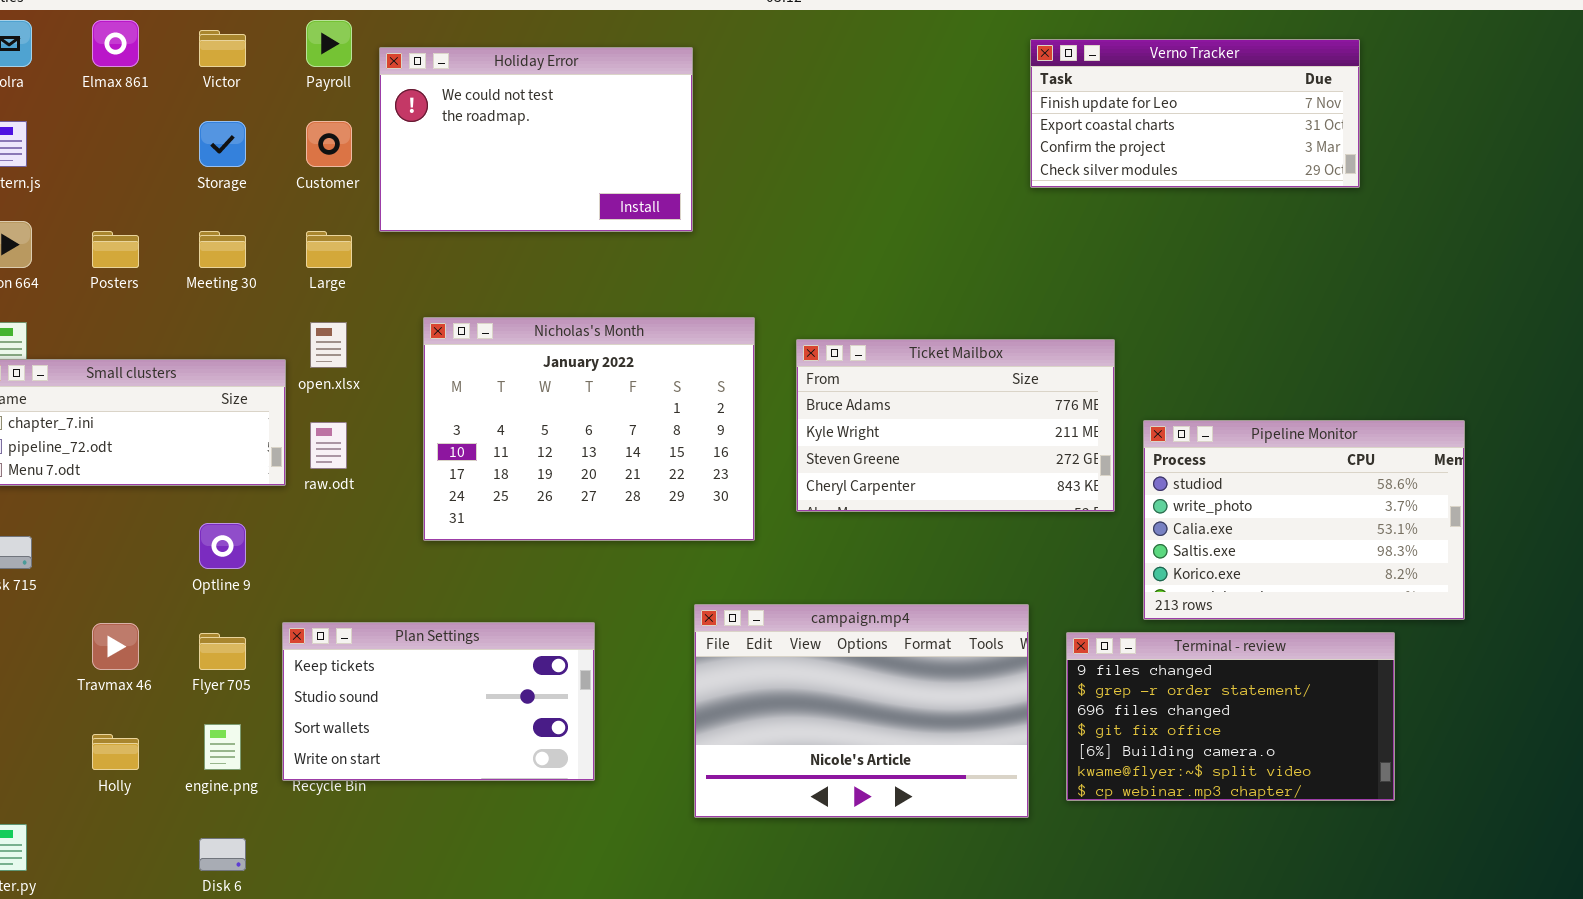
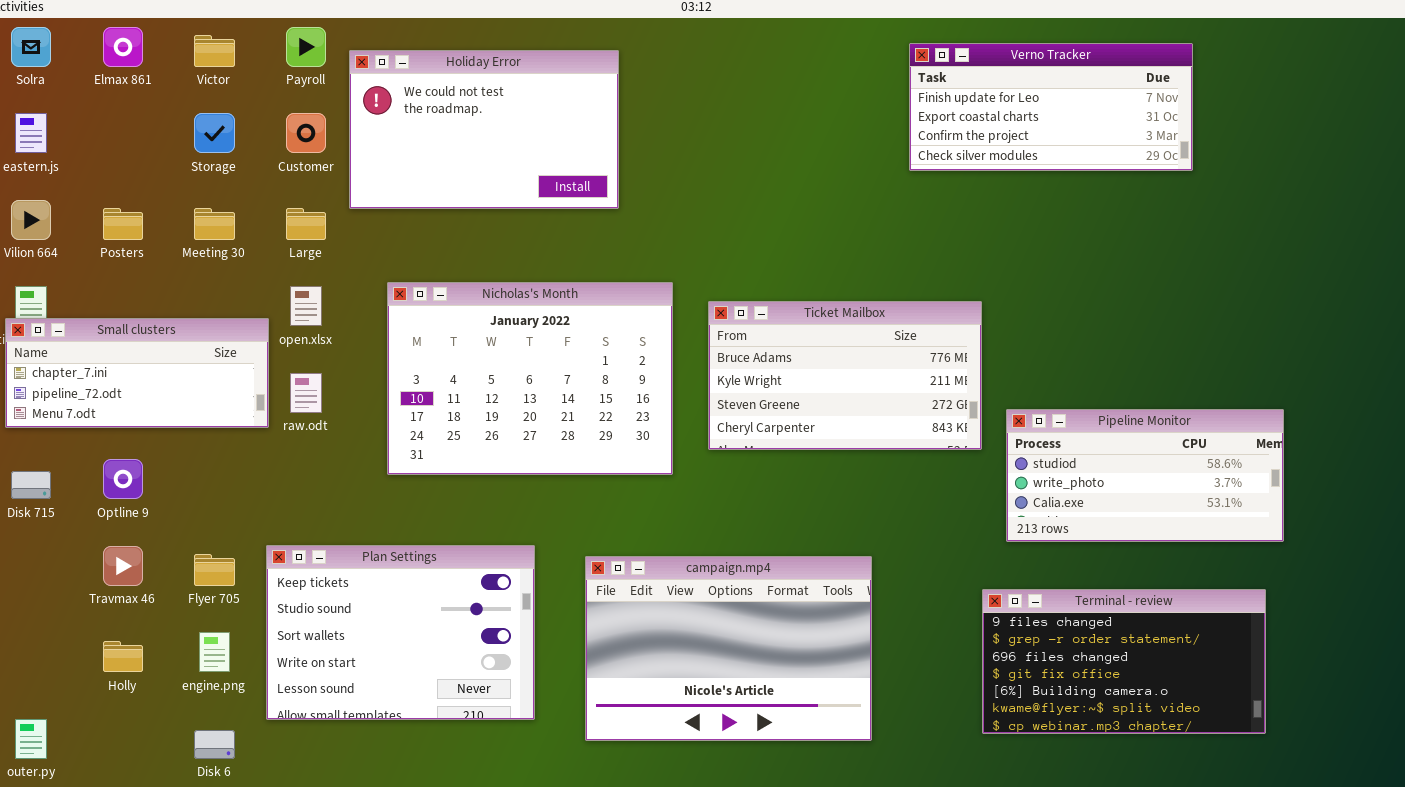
Pipeline Monitor: [1143,420,1465,620] -> [1006,409,1284,542], resized
Optline 9: [199,523,246,569] -> [103,459,143,499], moved
campaign.mp4: [694,604,1029,818] -> [585,556,872,741], moved
Plan Settings: [282,622,595,781] -> [266,545,535,720], resized
Terminal - review: [1066,632,1395,801] -> [982,589,1266,734], moved

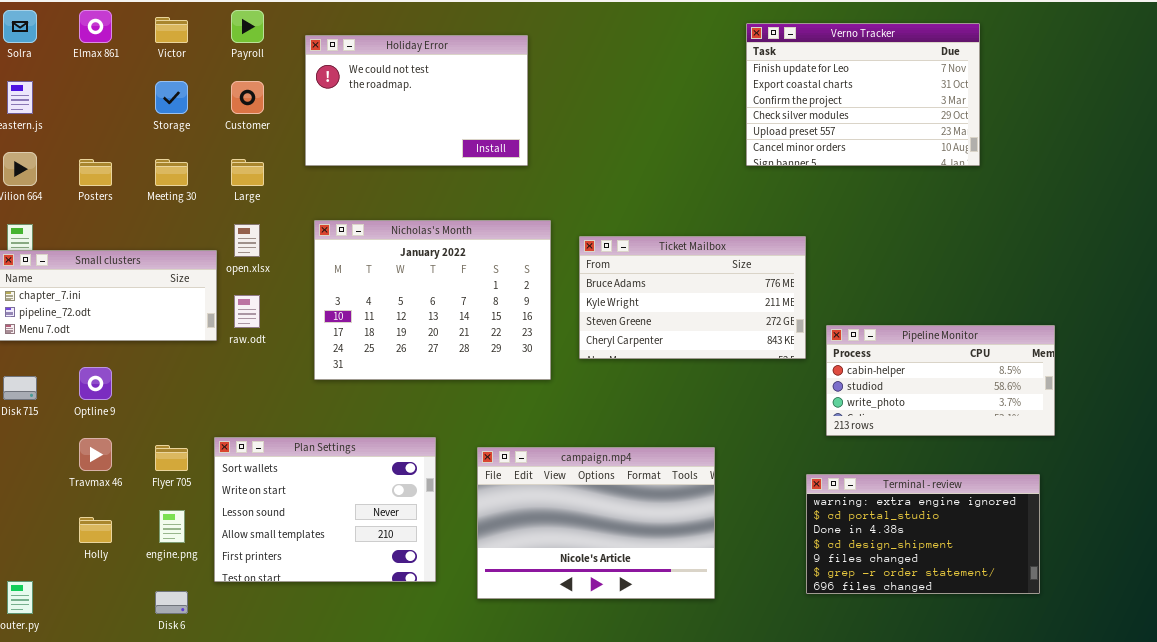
Verno Tracker: [909,43,1193,171] -> [746,23,980,166], resized
Holiday Error: [349,50,619,209] -> [305,35,528,166], moved
Pipeline Monitor: [1006,409,1284,542] -> [826,325,1055,436], scrolled up 1 row
Plan Settings: [266,545,535,720] -> [214,437,436,582], scrolled down 2 rows
Terminal - review: [982,589,1266,734] -> [806,474,1040,594], scrolled up 4 rows

